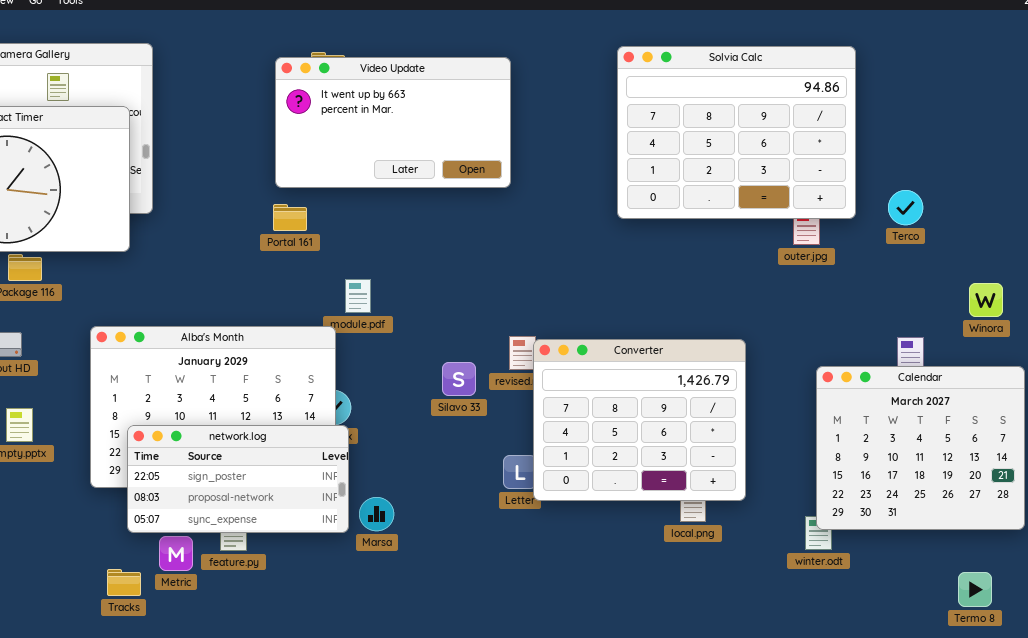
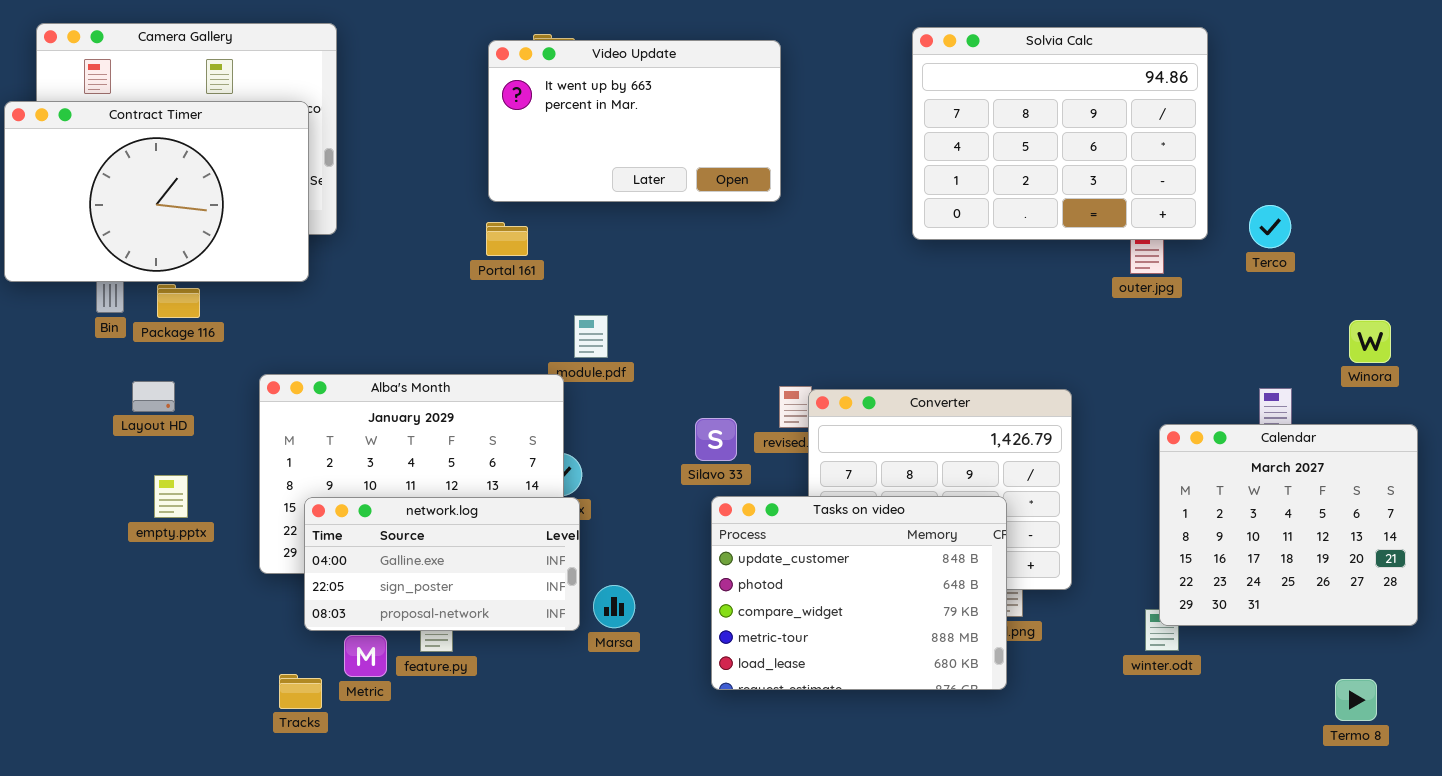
Tasks on video: none -> [711,496,1007,690], opened
network.log: [127,425,349,533] -> [304,497,580,631], scrolled up 1 row

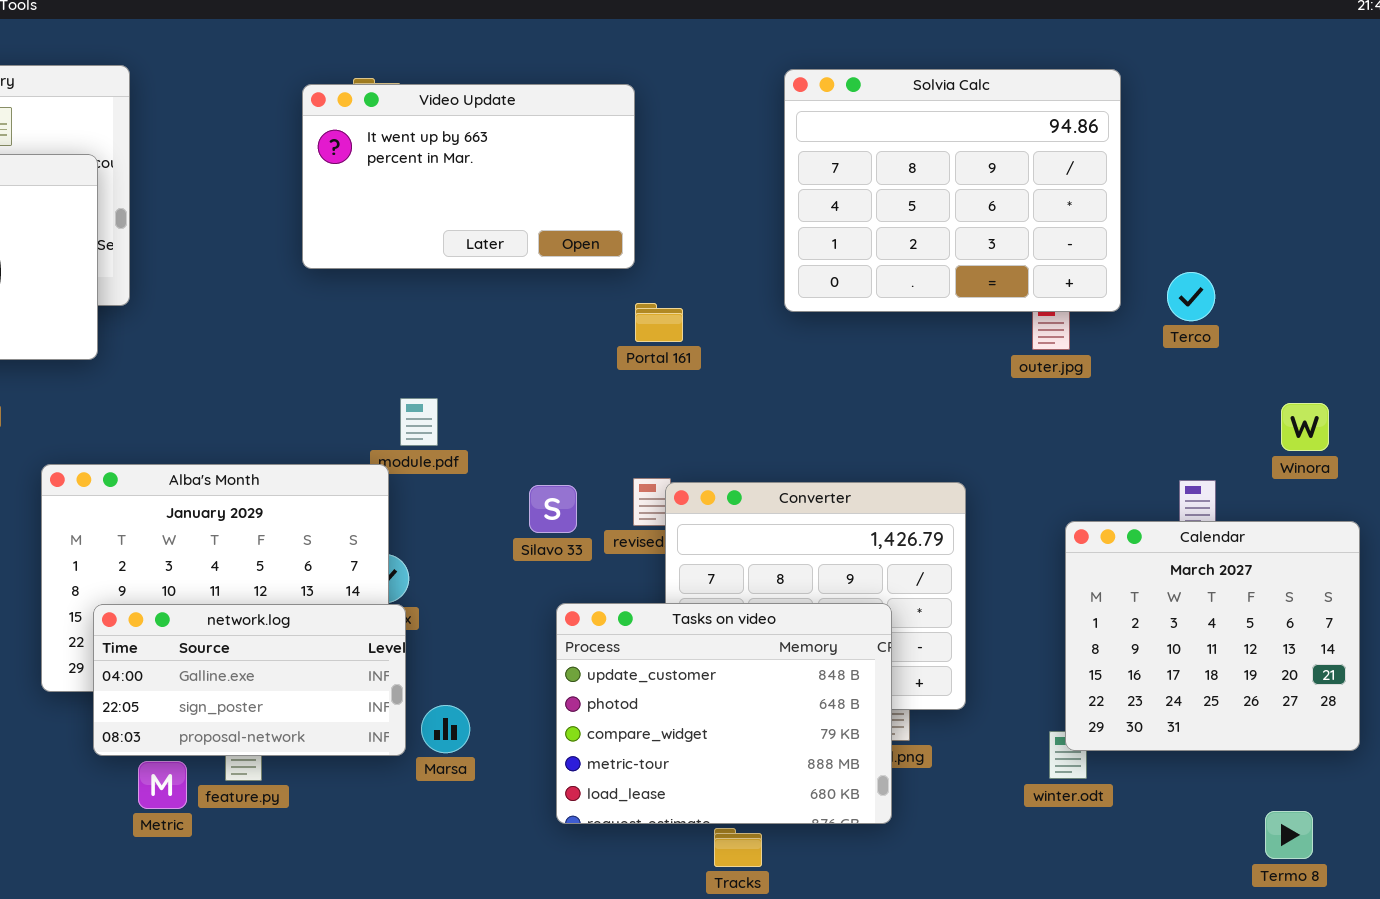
Portal 161: [486,222,528,256] -> [635,303,683,342], moved
Silavo 33: [695,418,737,461] -> [529,485,577,533], moved
Tracks: [279,674,322,709] -> [714,828,762,867], moved

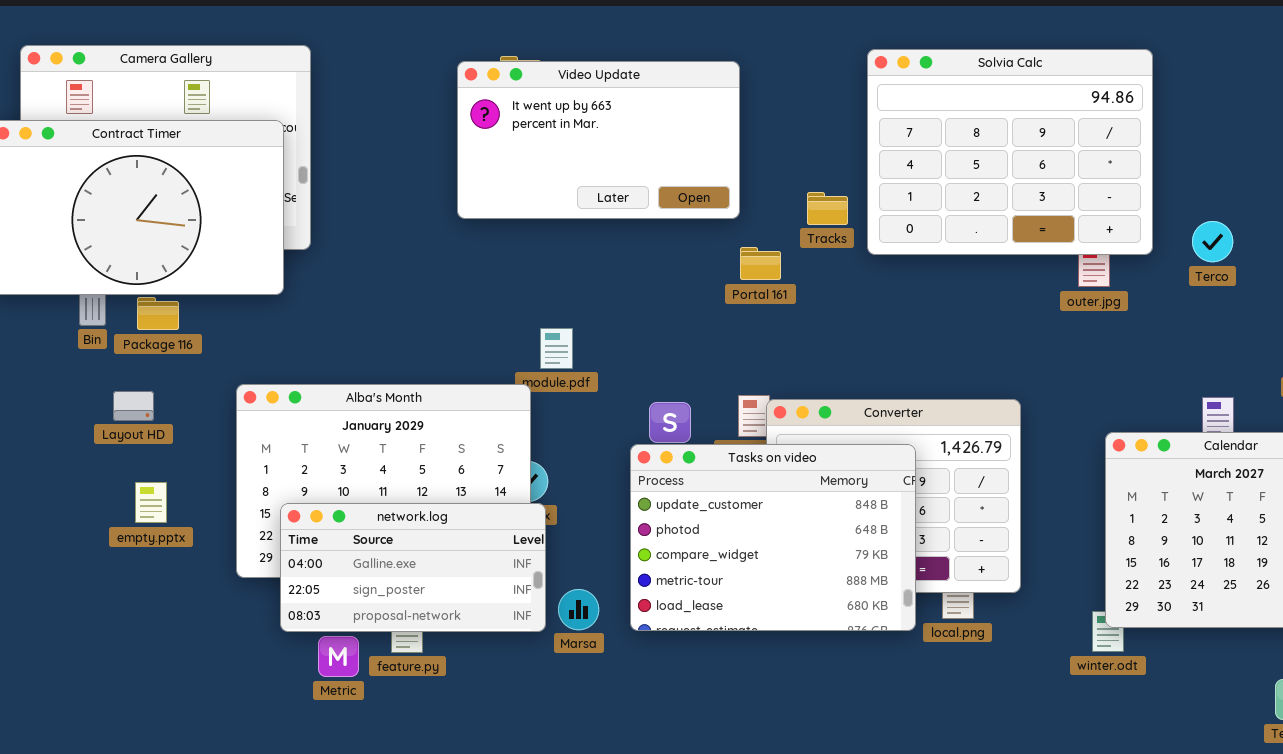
Tasks on video: [556,603,892,824] -> [630,444,916,631], moved
Tracks: [714,828,762,867] -> [807,192,848,225], moved

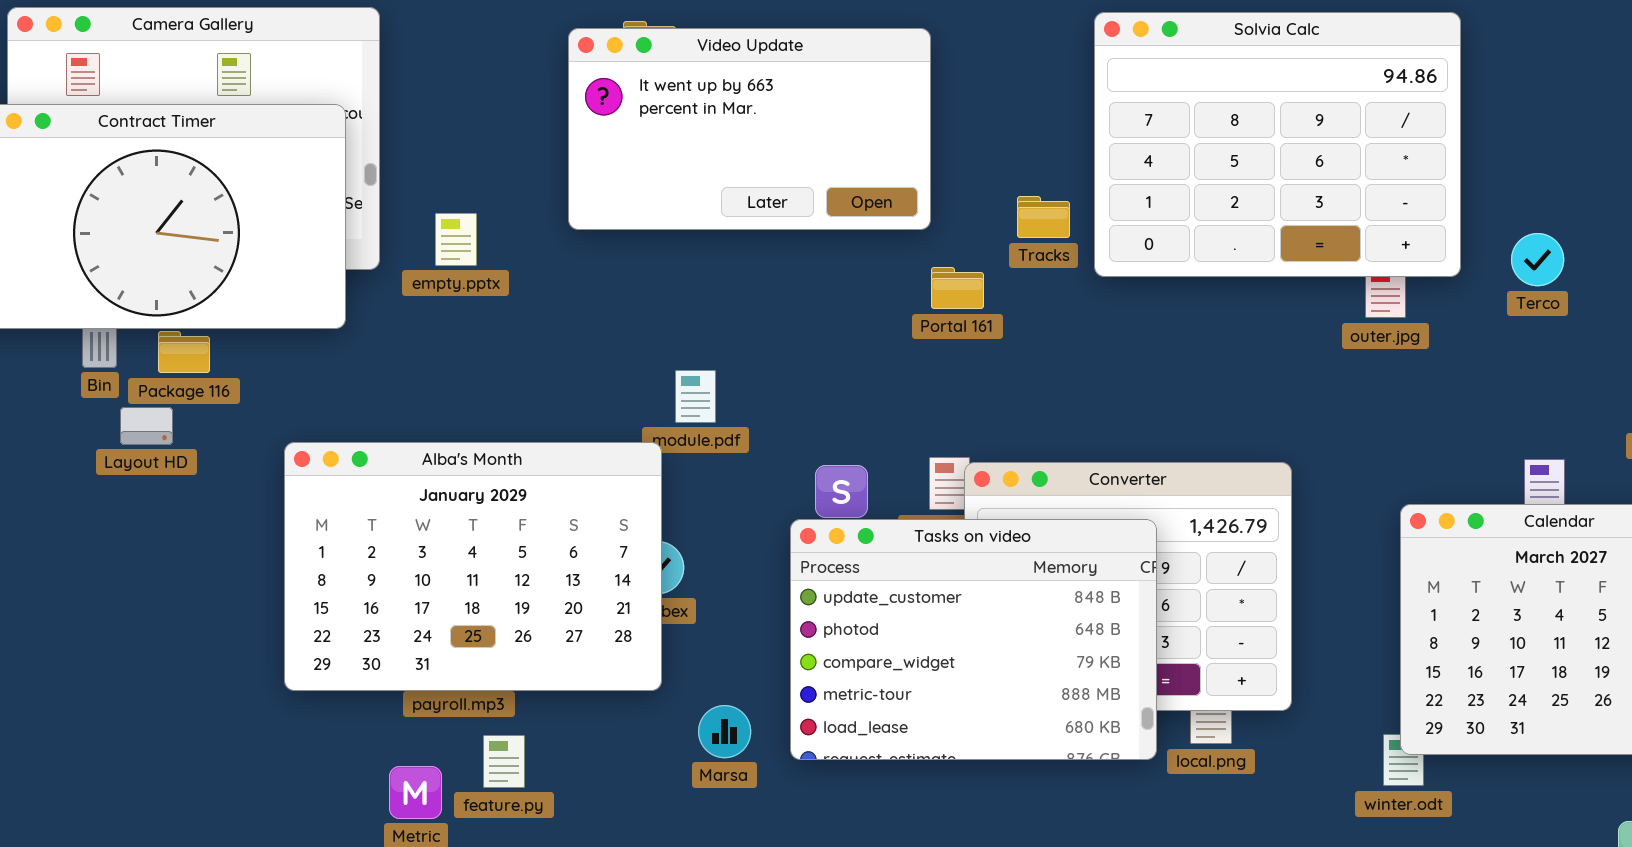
Layout HD: [113,391,154,421] -> [120,407,173,445], moved
empty.pptx: [135,482,167,523] -> [435,213,477,266], moved
network.log: [280,503,546,632] -> none, closed

